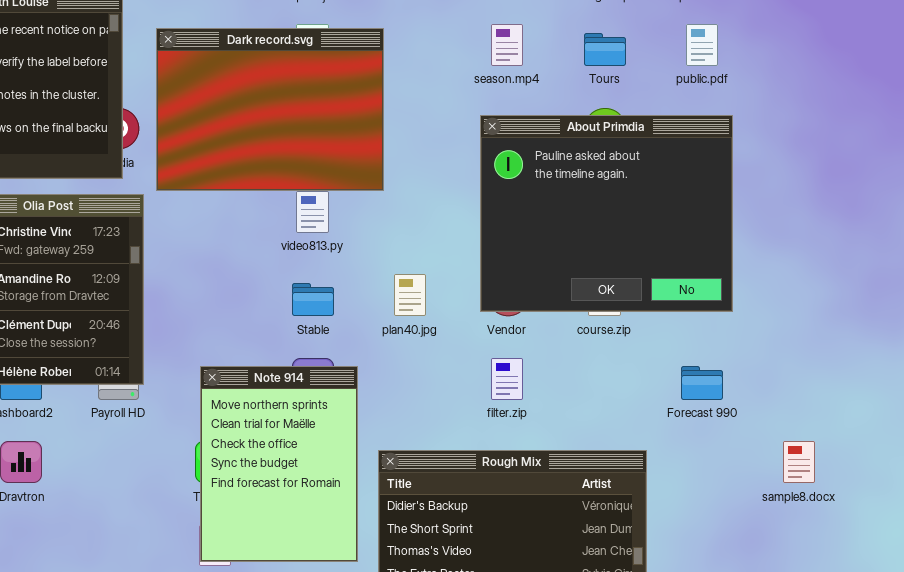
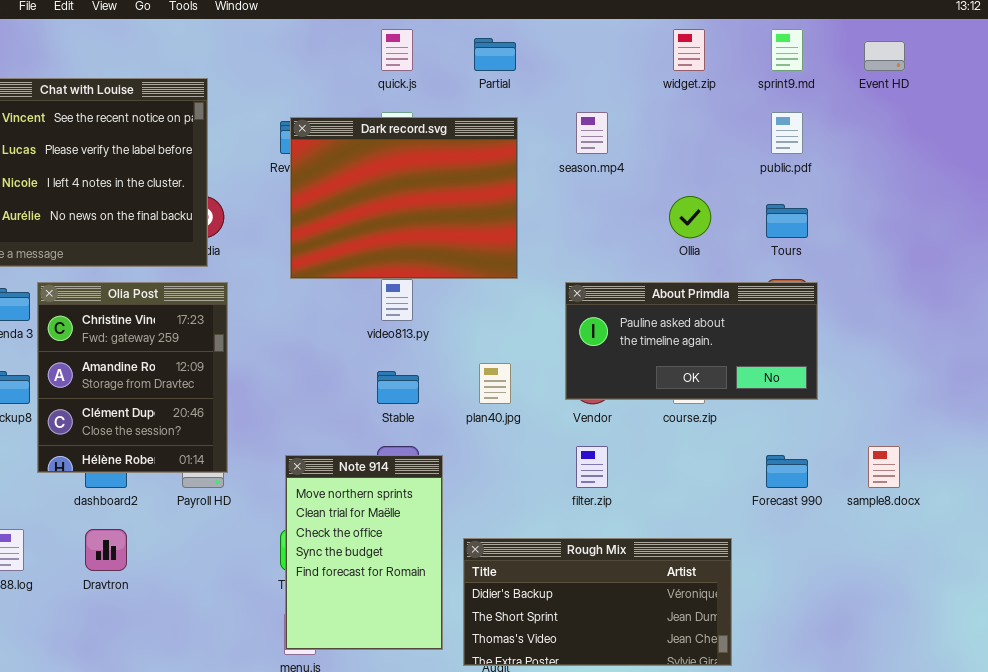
Dark record.svg: [156,28,384,191] -> [290,117,518,279], moved
Tours: [584,33,626,66] -> [766,204,808,238], moved
About Primdia: [480,115,733,312] -> [565,282,818,400], resized
sample8.docx: [783,441,815,483] -> [868,446,900,488], moved

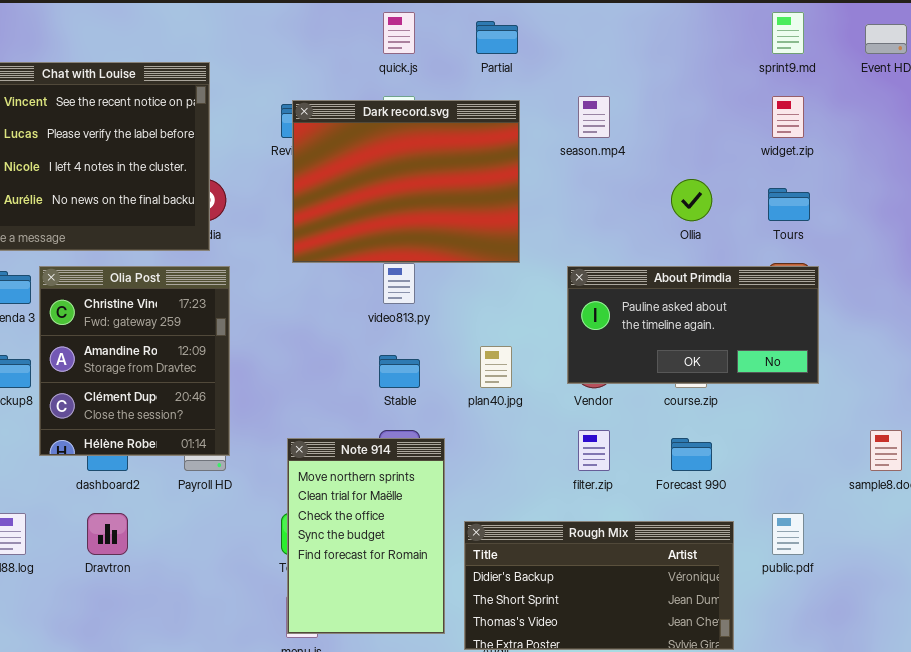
widget.zip: [673,29,705,71] -> [772,96,804,138], moved
public.pdf: [771,112,803,154] -> [772,513,804,555], moved
Forecast 990: [766,455,808,488] -> [671,438,712,471], moved

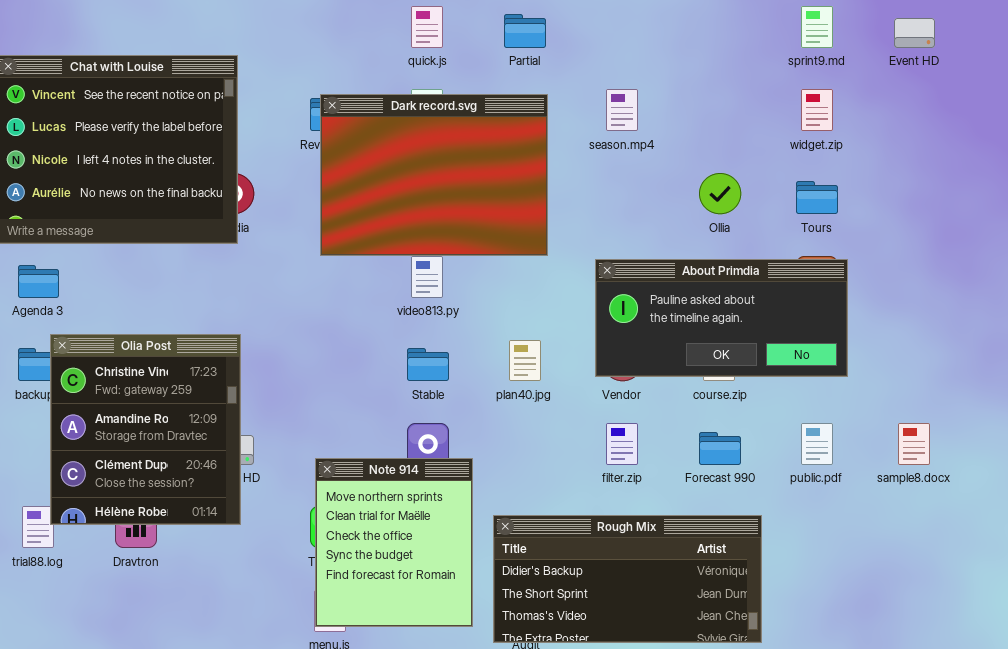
Olia Post: [39,266,230,456] -> [50,334,241,525], moved
Note 914: [287,438,445,634] -> [315,458,473,627], resized
public.pdf: [772,513,804,555] -> [801,423,833,465], moved

